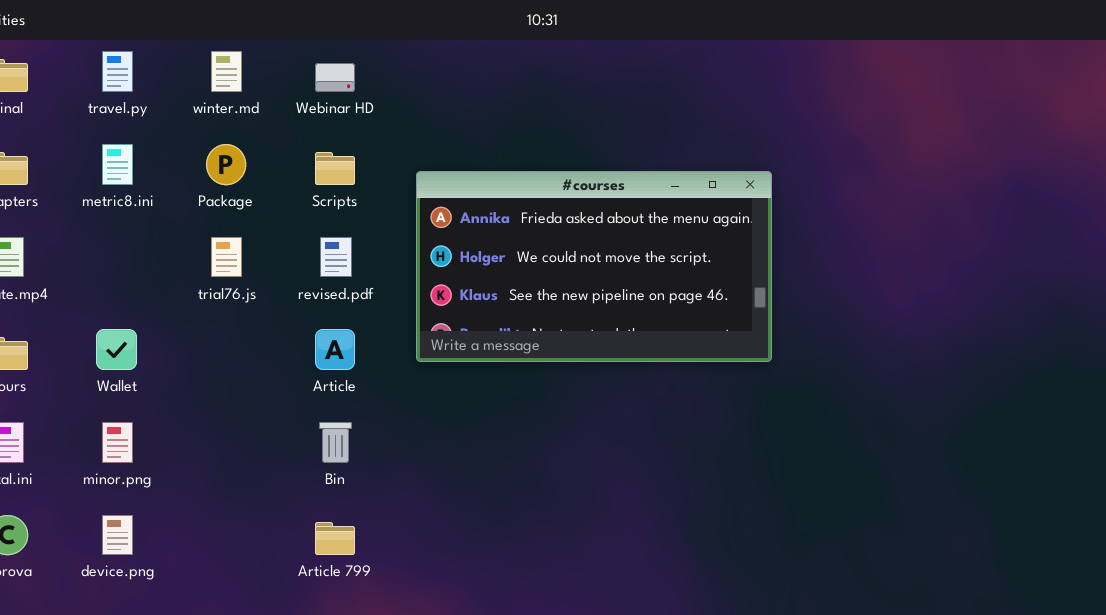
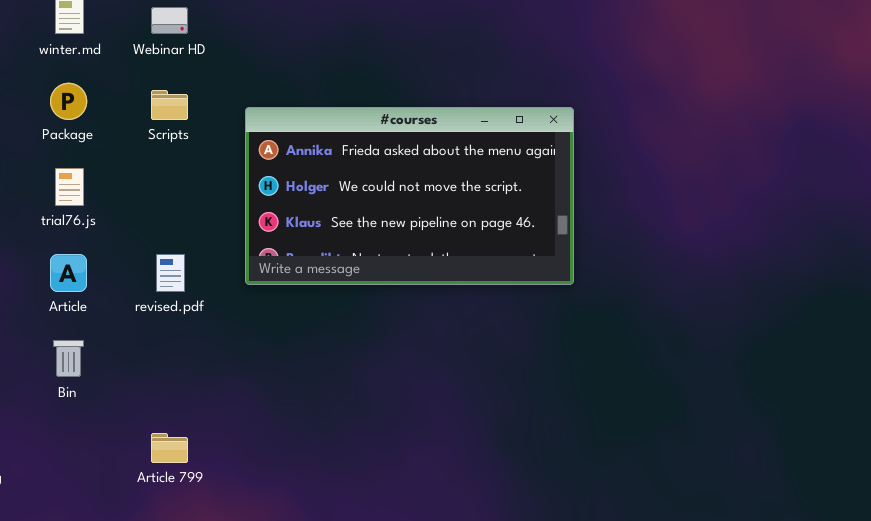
revised.pdf: [320,237,352,277] -> [156,254,185,292], moved
Article: [315,329,355,370] -> [50,254,87,292], moved
Bin: [319,422,352,463] -> [53,340,84,377], moved

